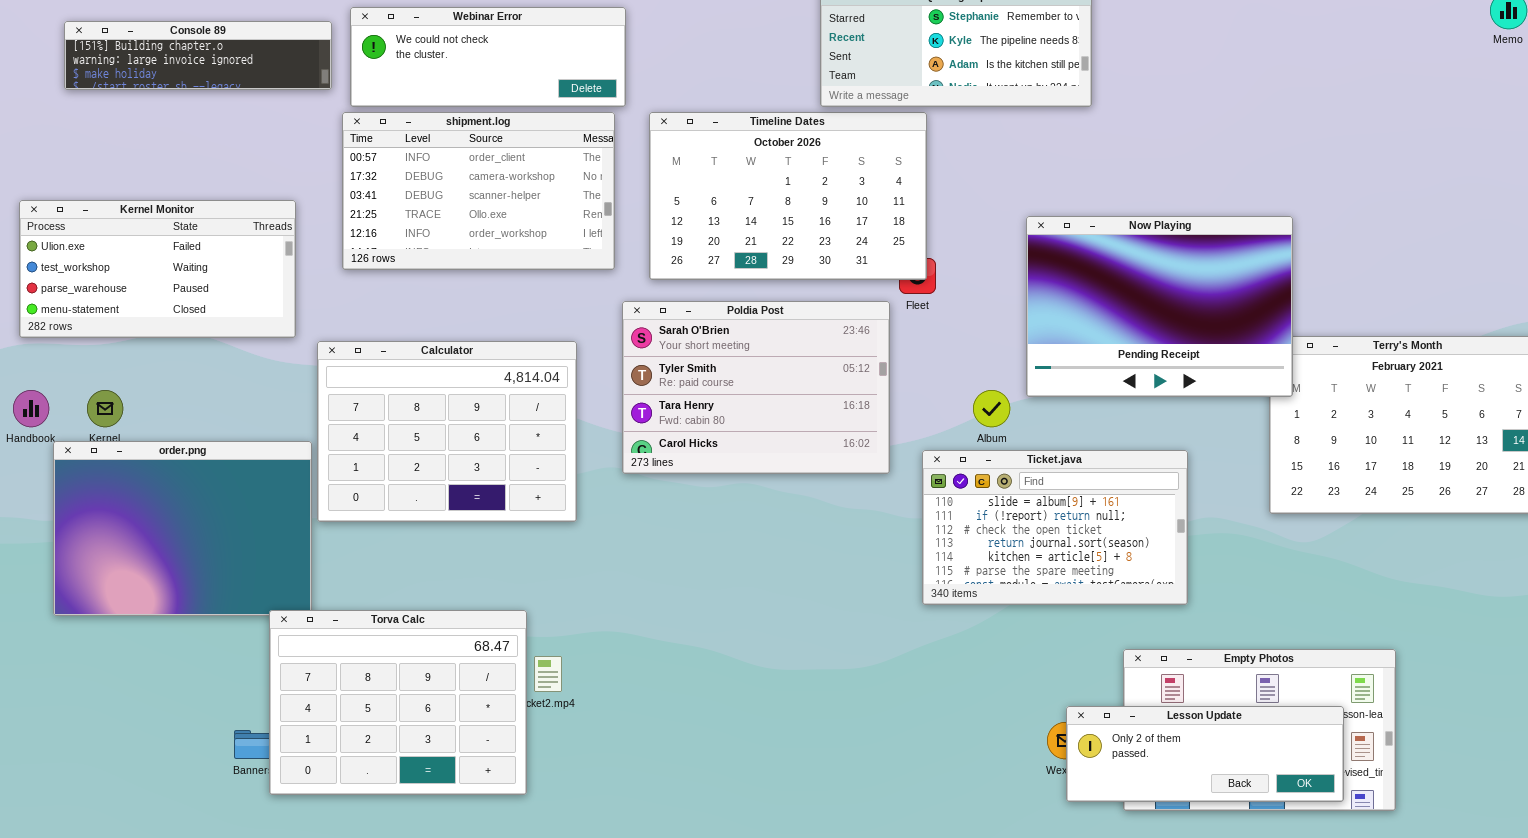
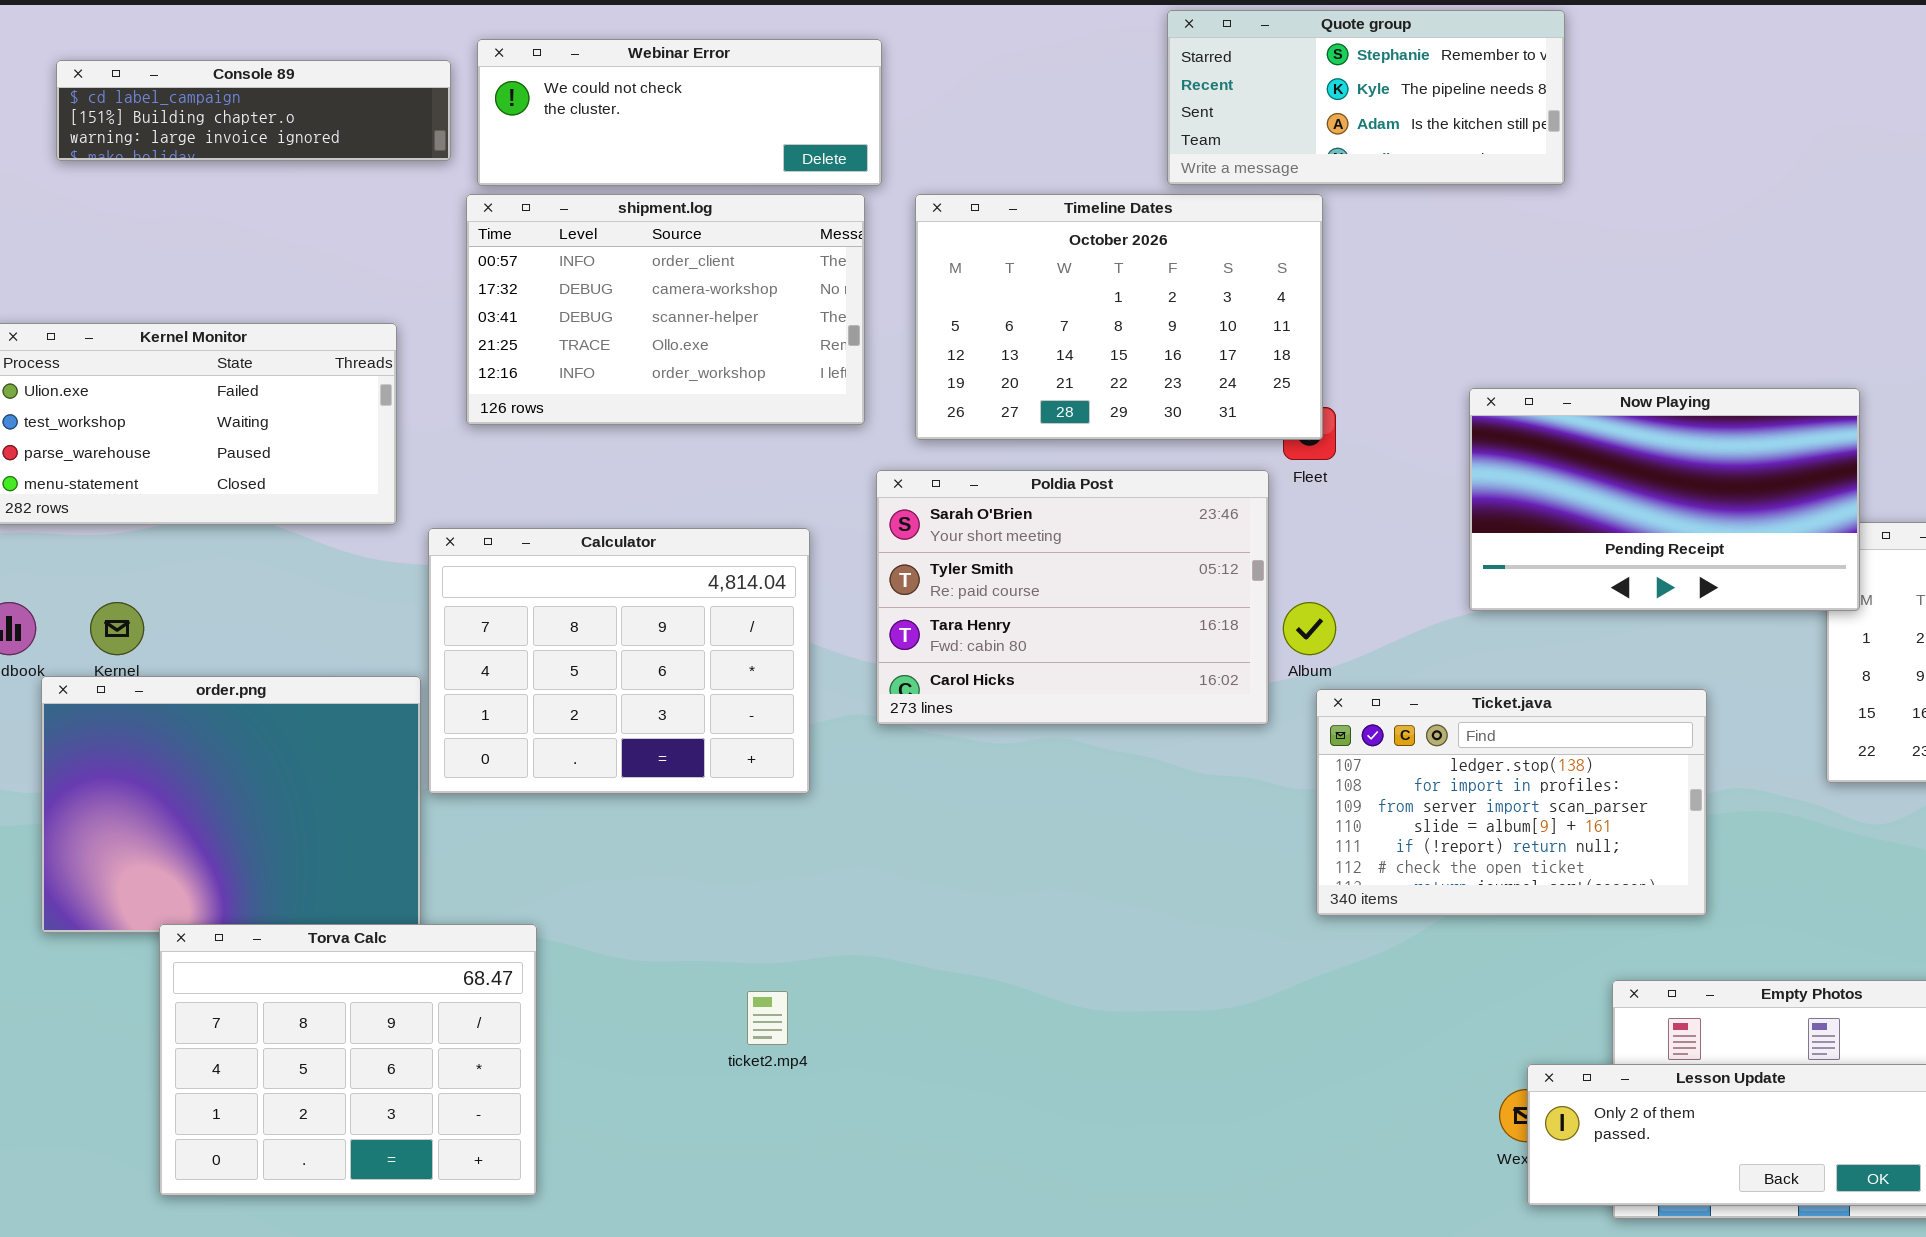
Console 89: [64,21,332,90] -> [56,60,451,161], scrolled up 1 row
Now Playing: [1026,216,1293,397] -> [1469,388,1860,611], resized
Album: [973,390,1010,427] -> [1283,602,1336,655], moved
Ticket.java: [922,450,1188,605] -> [1316,689,1707,916], scrolled up 3 rows
Torva Calc: [269,610,527,795] -> [159,924,537,1196], moved

